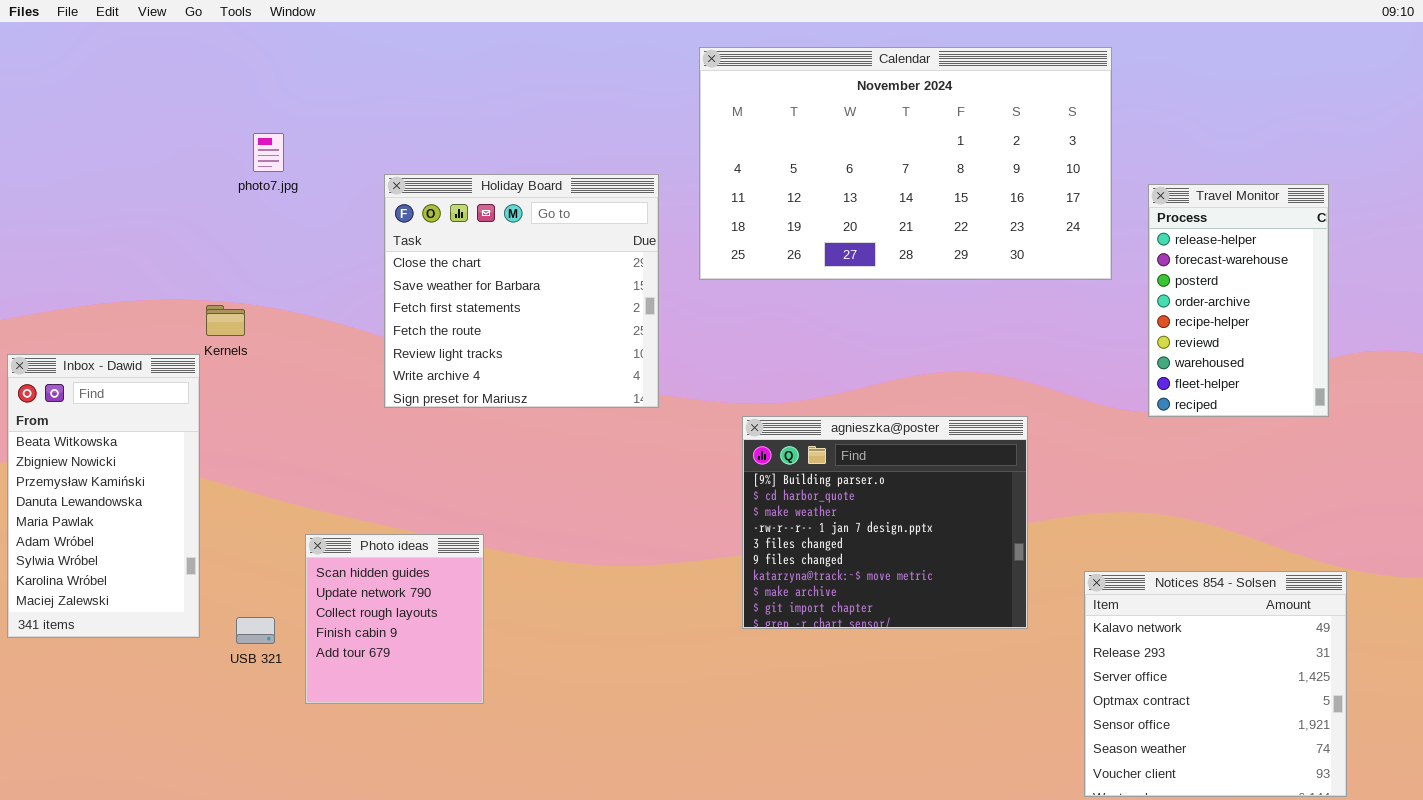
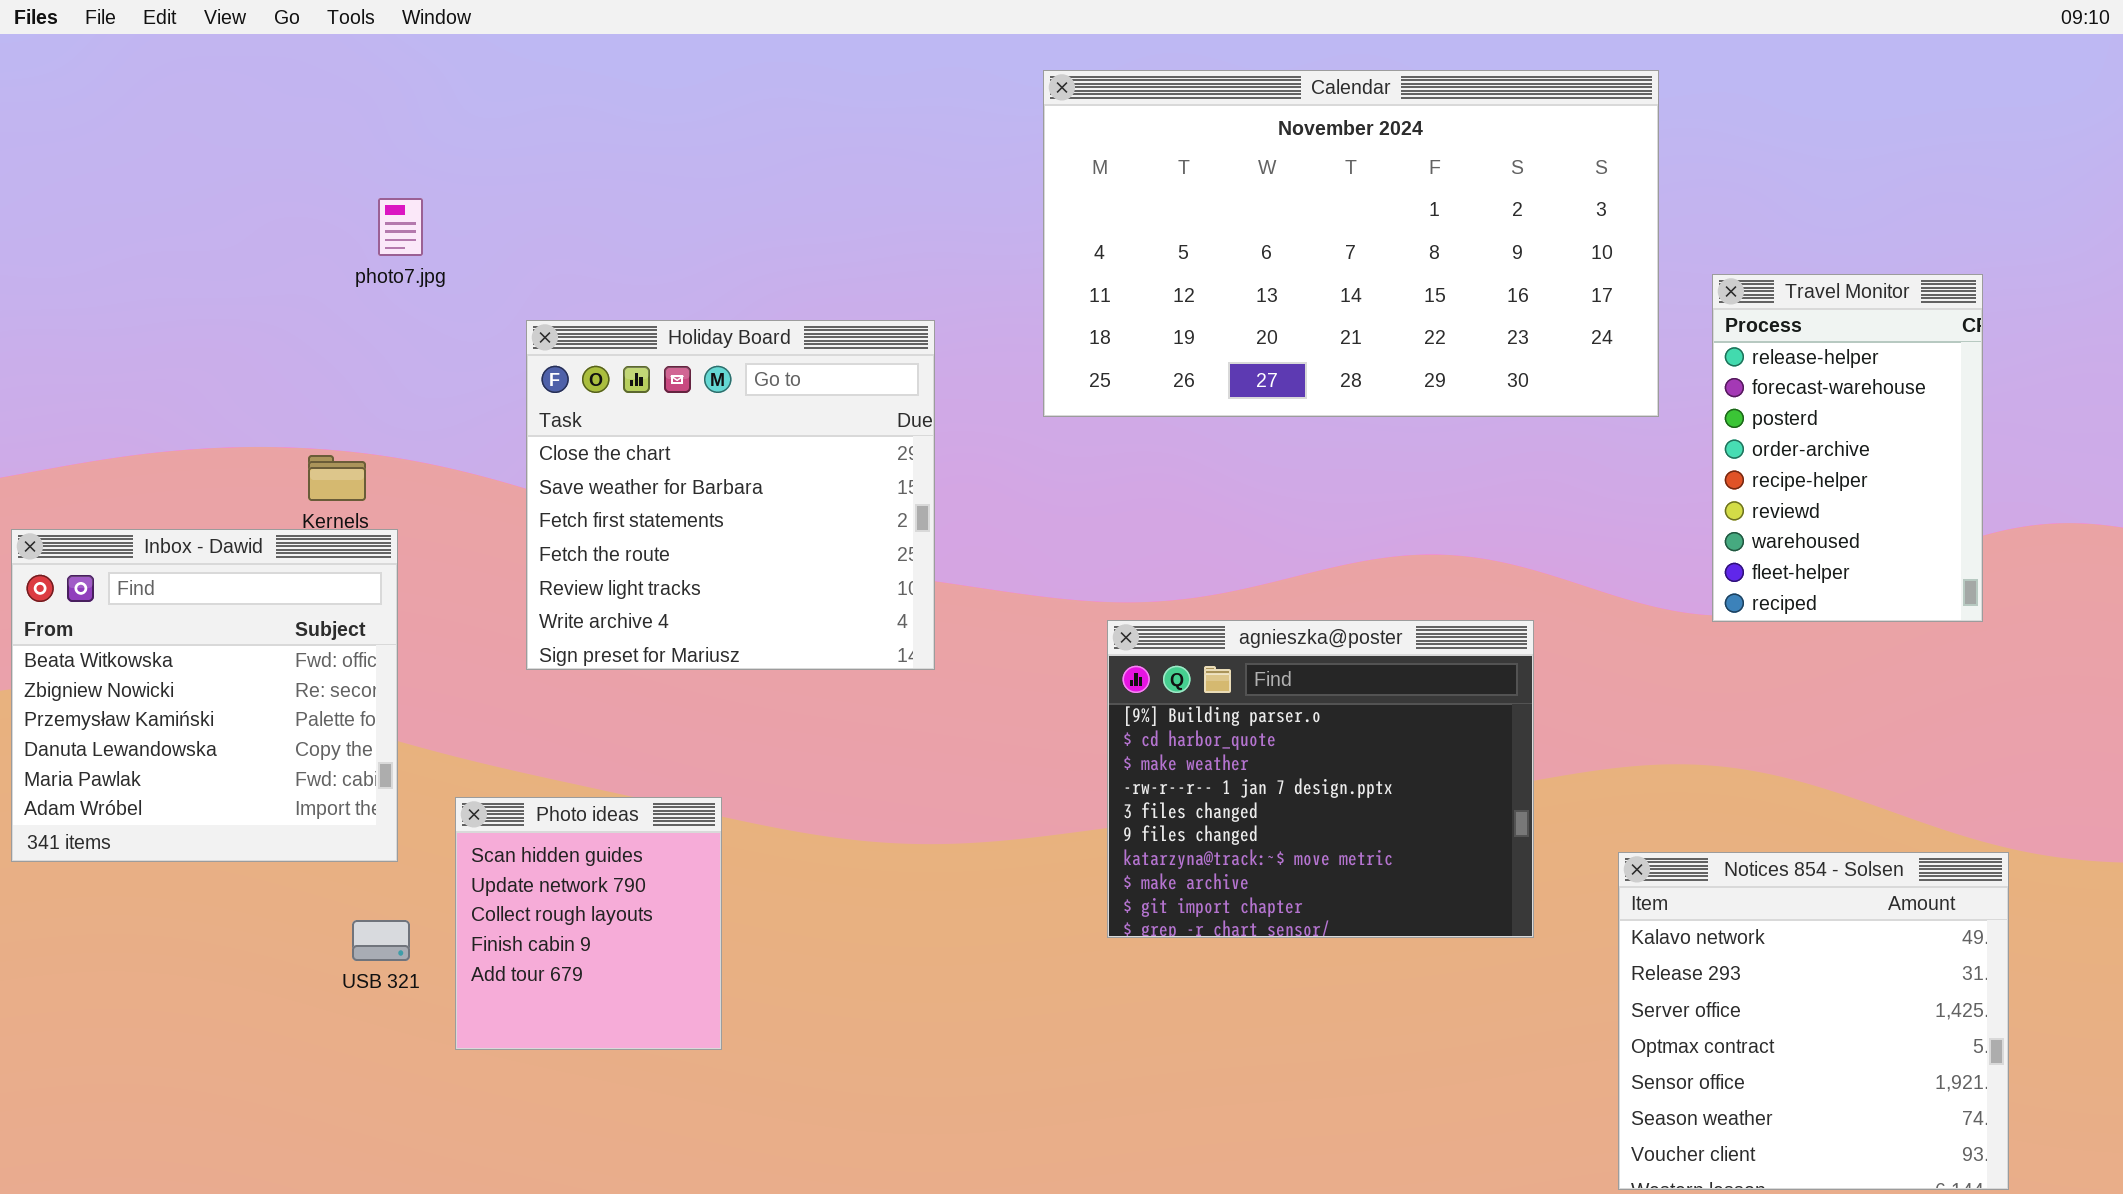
Holiday Board: [384,174,659,408] -> [526,320,935,670], moved
Inbox - Dawid: [7,354,200,638] -> [11,529,398,862], resized

